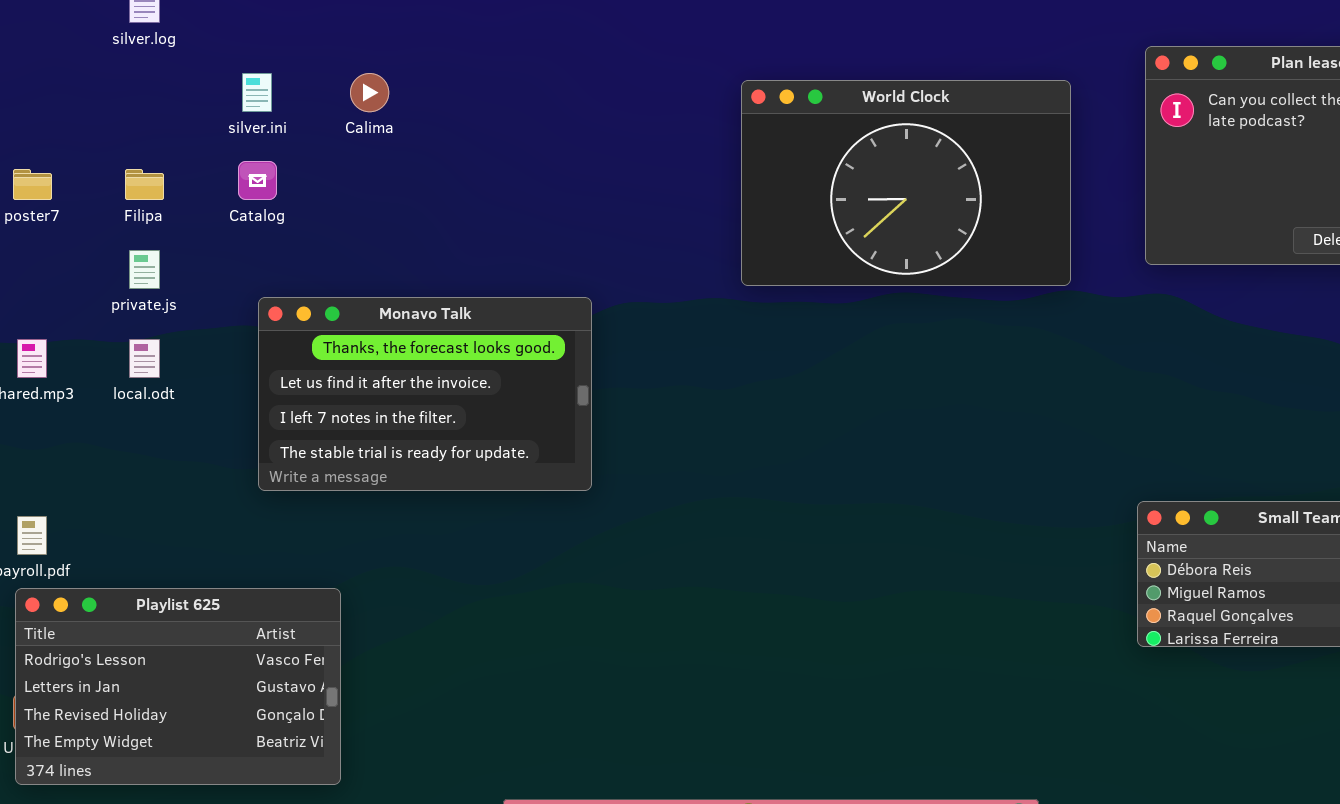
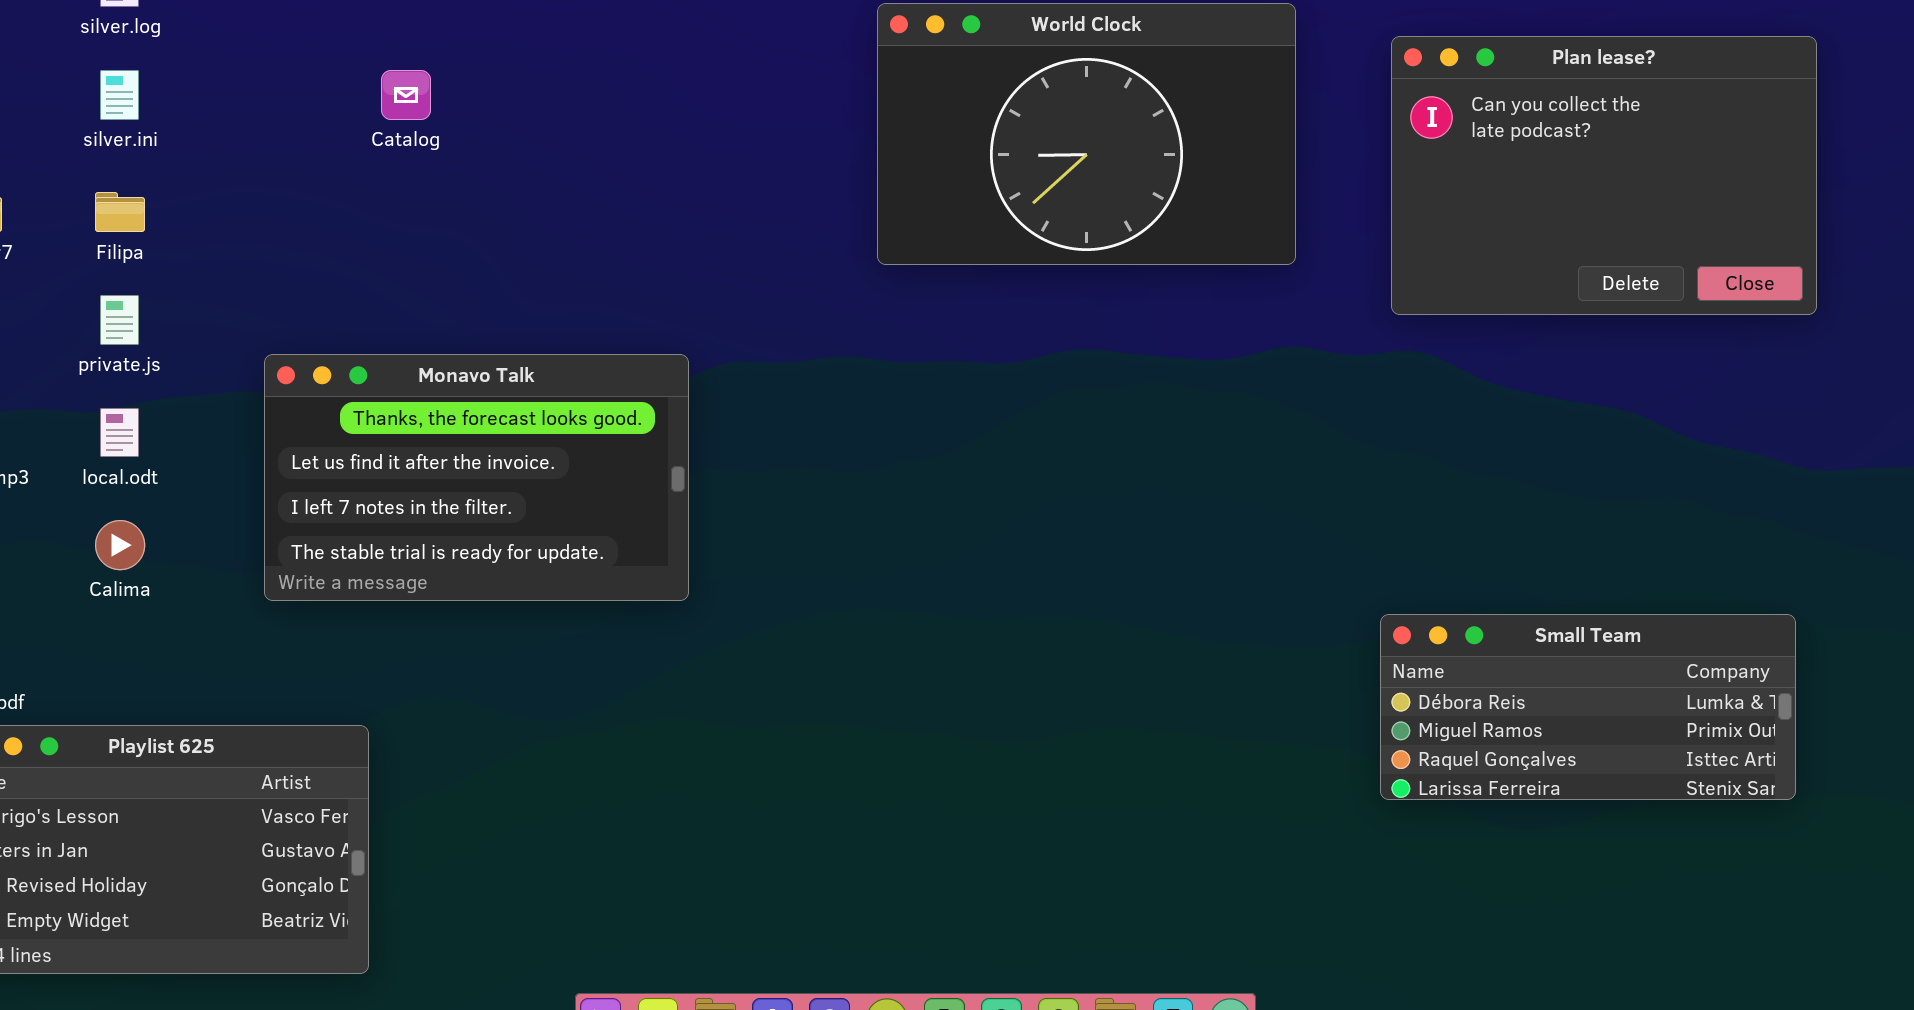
silver.ini: [242,73,272,112] -> [100,70,139,120], moved
Calima: [350,73,389,112] -> [95,520,145,570], moved
World Clock: [741,80,1071,286] -> [877,3,1296,265], moved
Catalog: [238,161,277,200] -> [381,70,431,120], moved

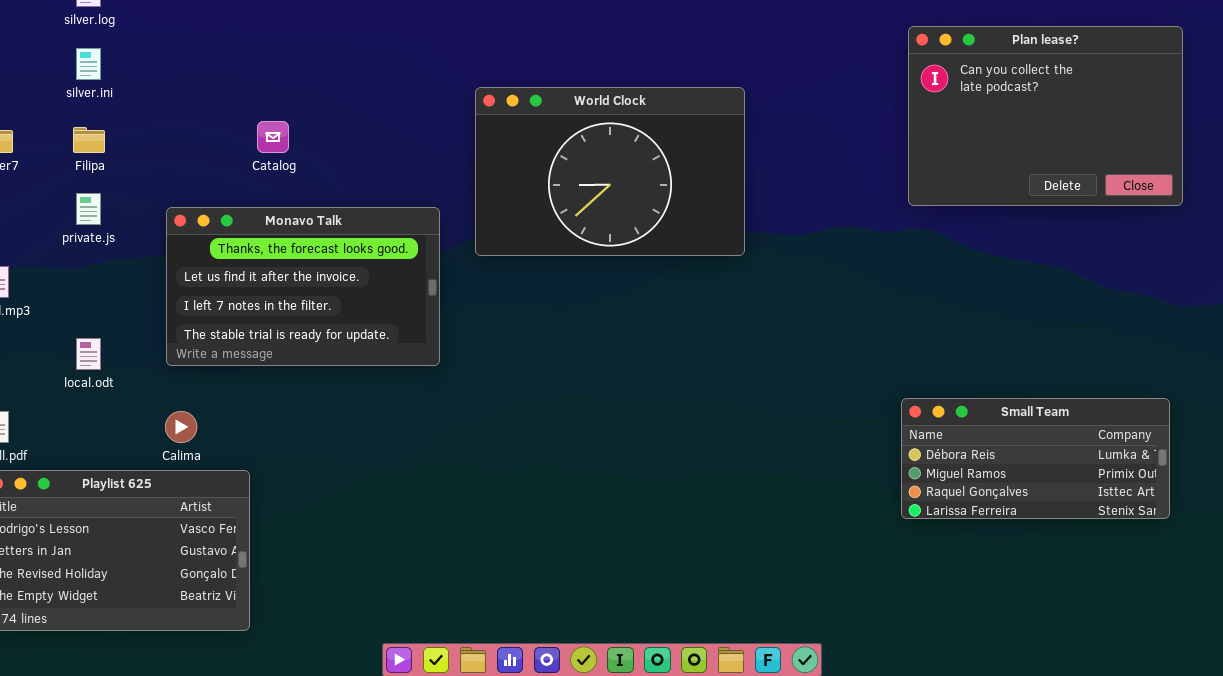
World Clock: [877,3,1296,265] -> [475,87,745,256], moved
Catalog: [381,70,431,120] -> [257,121,289,153], moved
Monavo Talk: [264,354,689,601] -> [166,207,440,366], moved
local.odt: [100,408,139,457] -> [76,338,101,370], moved
Calima: [95,520,145,570] -> [165,411,197,443], moved

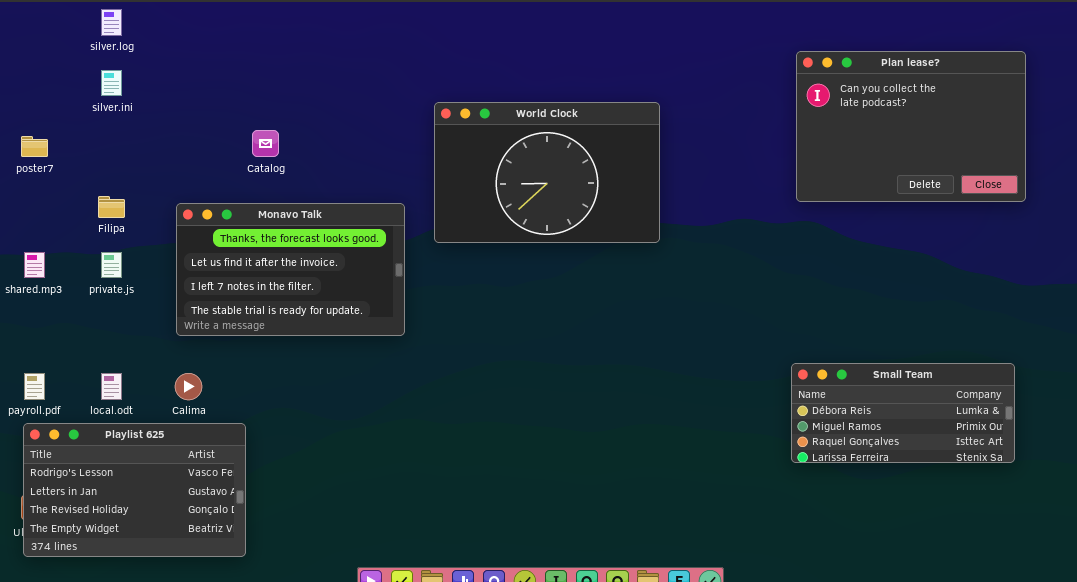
Filipa: [73,127,105,153] -> [98,196,125,218], moved
private.js: [76,193,101,225] -> [101,252,122,278], moved
local.odt: [76,338,101,370] -> [101,373,122,400], moved

